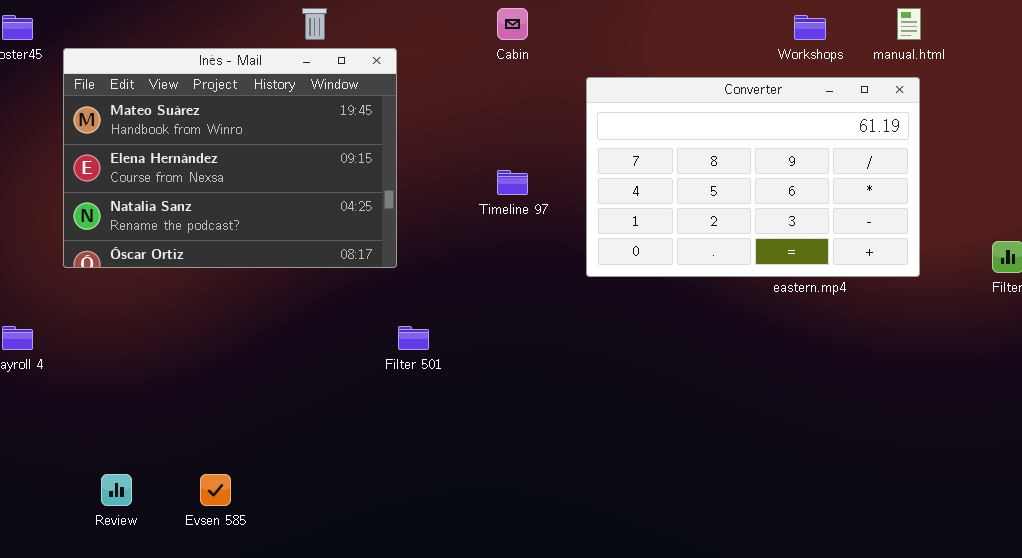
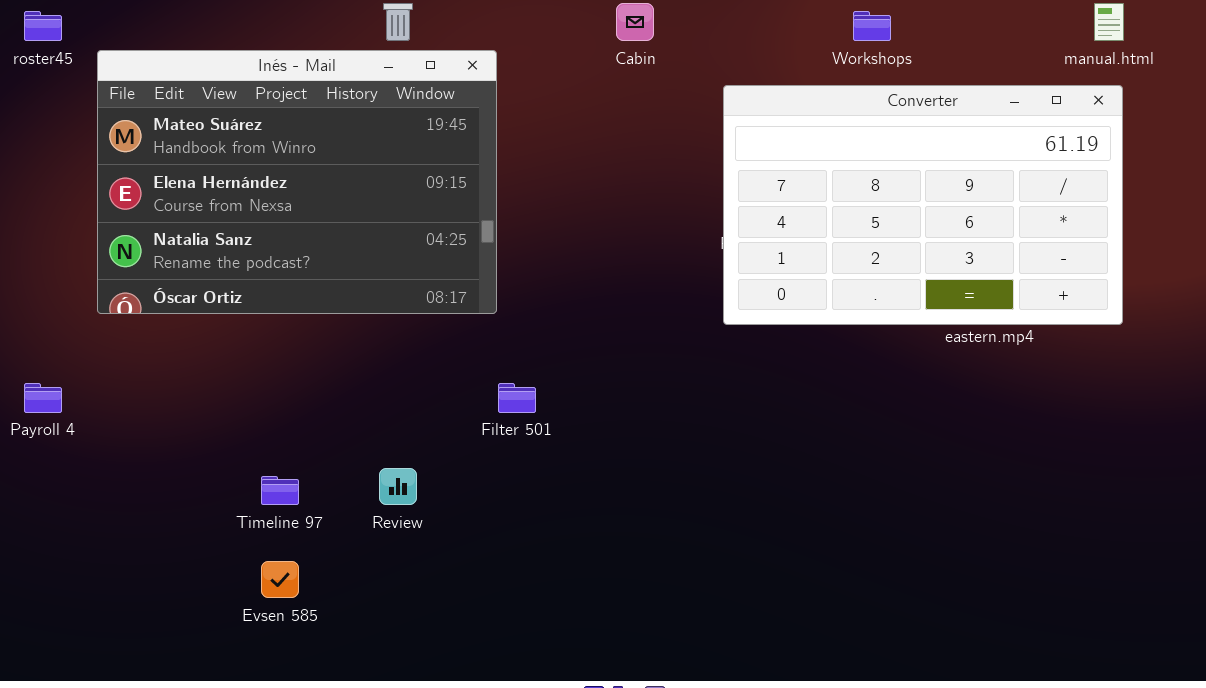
Workshops: [794,15,826,40] -> [853,11,891,41], moved
Timeline 97: [497,170,528,195] -> [261,476,299,505], moved
Review: [101,474,132,506] -> [379,468,417,505], moved

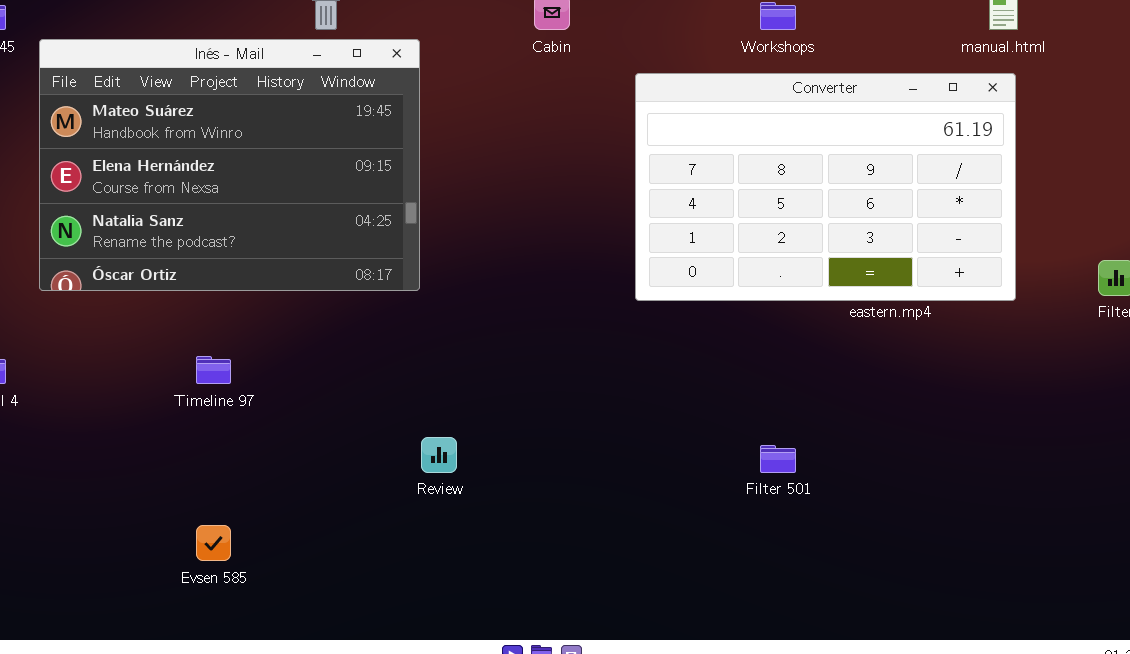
Filter 501: [498,383,536,413] -> [760,445,796,473], moved
Review: [379,468,417,505] -> [421,437,457,473], moved
Timeline 97: [261,476,299,505] -> [196,356,231,384], moved

